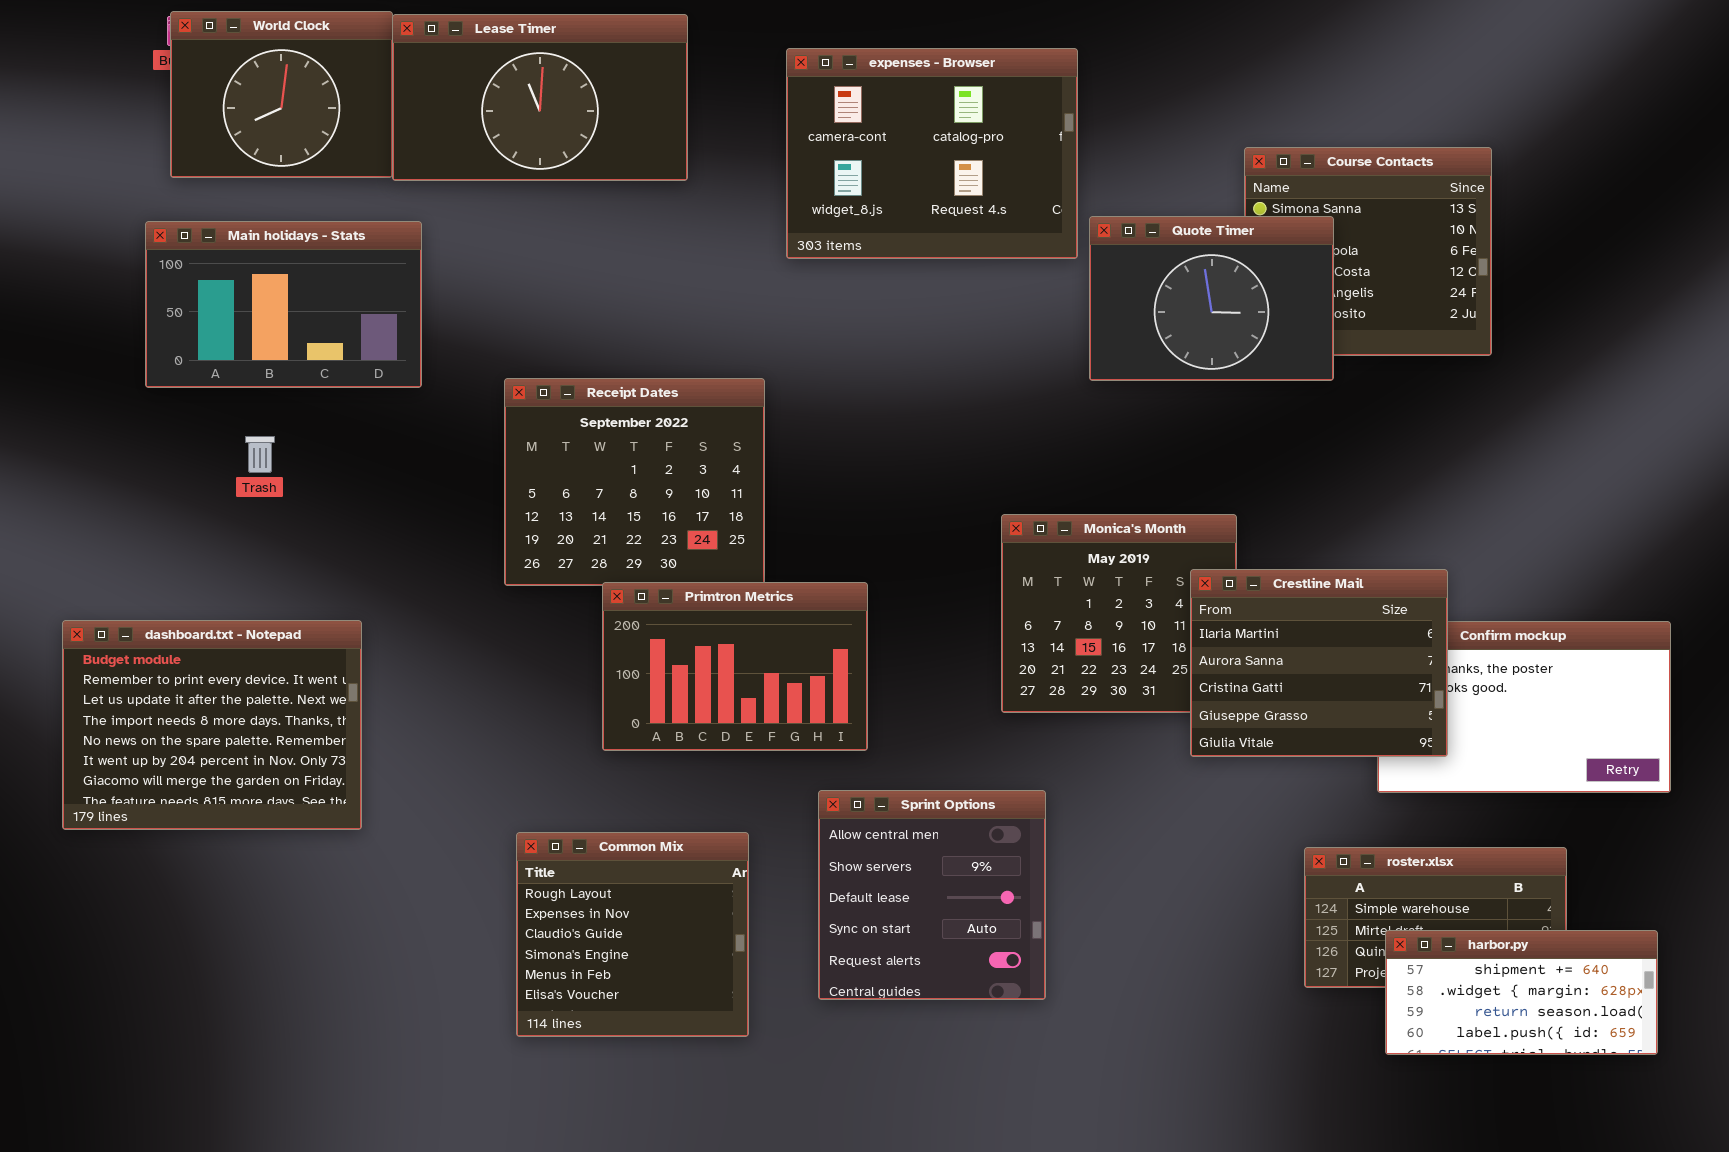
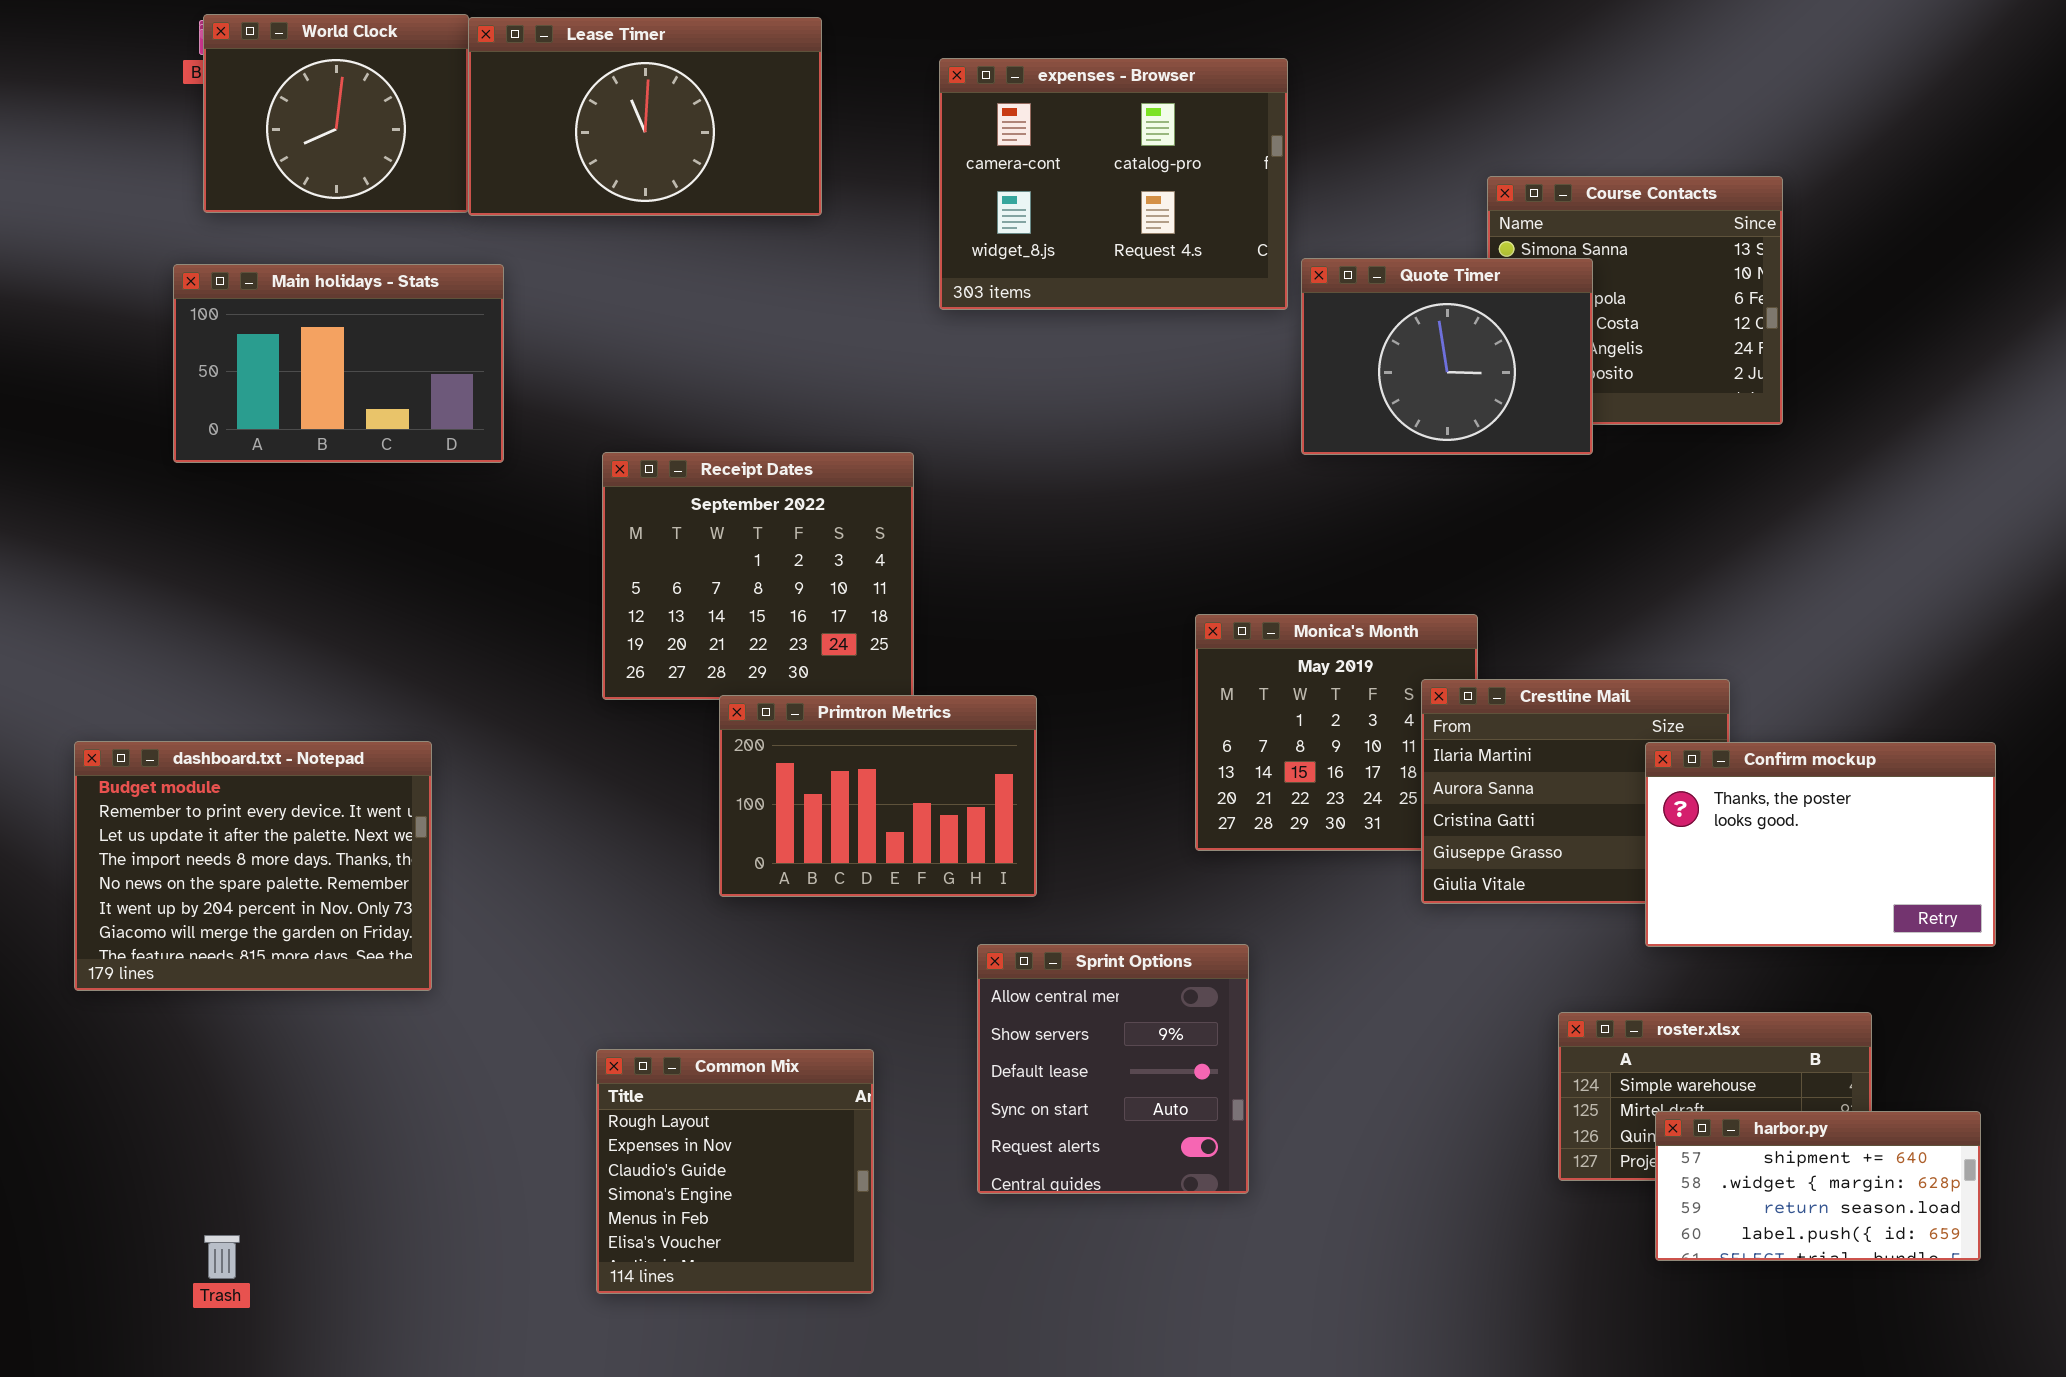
Trash: [245,436,275,473] -> [204,1235,240,1279], moved
Confirm mockup: [1377,621,1671,793] -> [1645,742,1996,947], raised
Common Mix: [516,832,749,1037] -> [596,1049,874,1294], moved

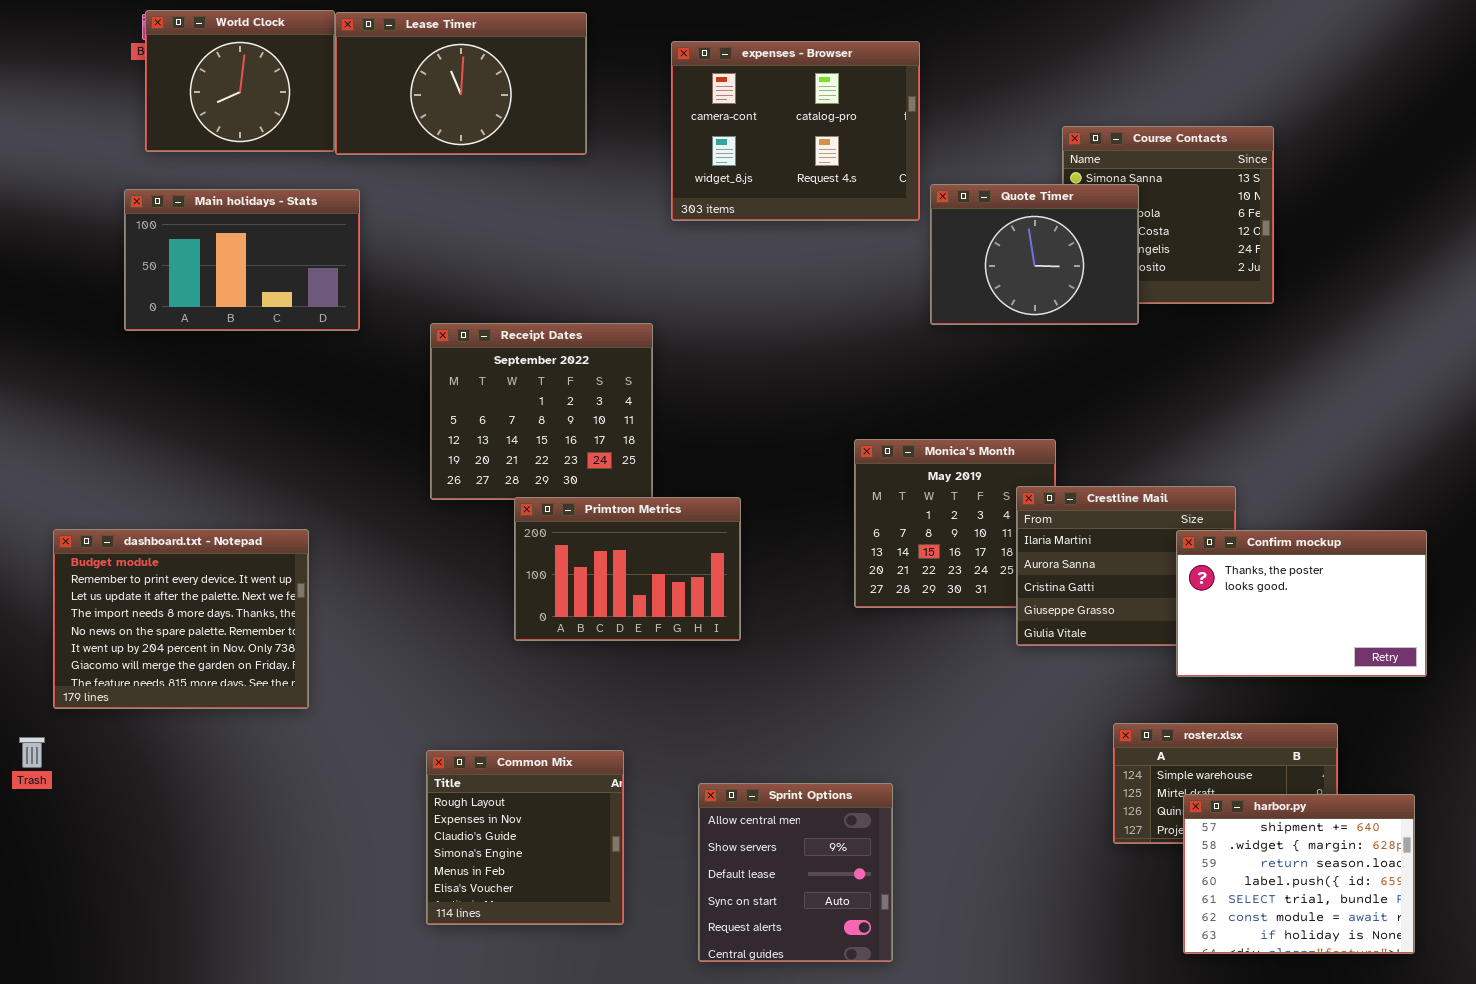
Sprint Options: [977,944,1249,1194] -> [698,783,893,962], moved
harbor.py: [1655,1111,1981,1261] -> [1183,794,1415,954], resized
Trash: [204,1235,240,1279] -> [19,737,45,768], moved

